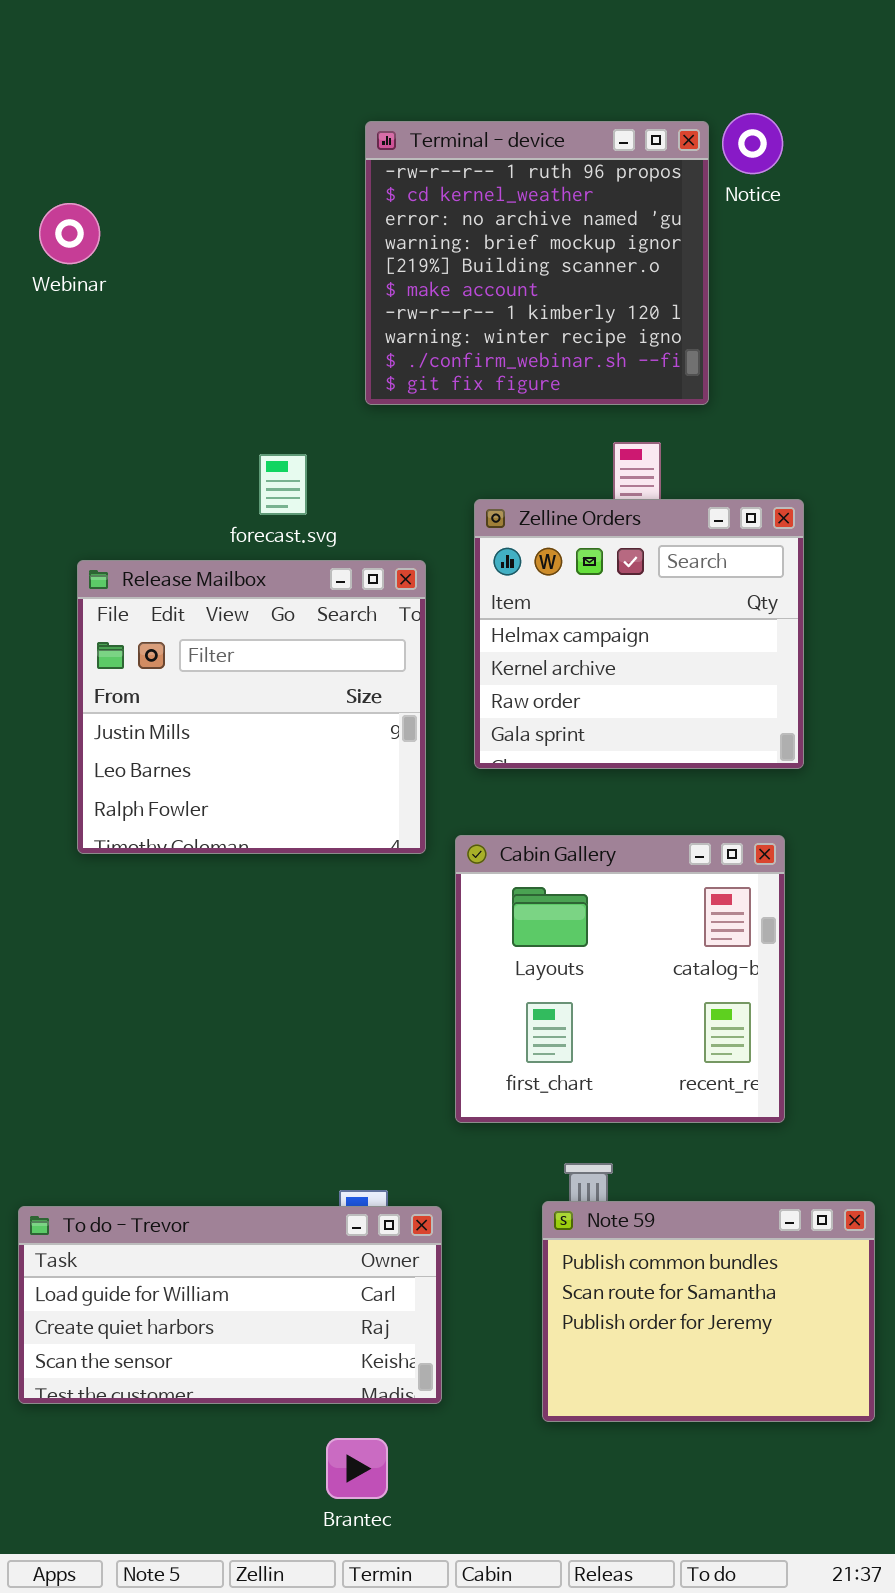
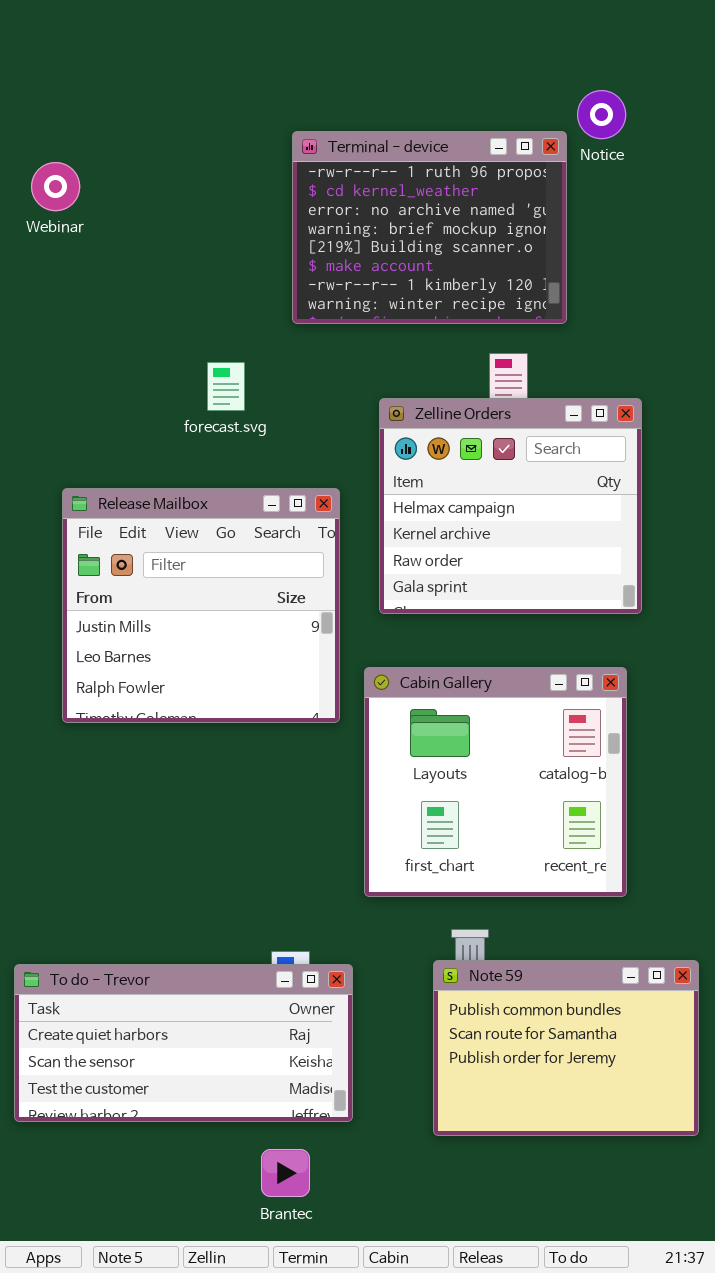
Terminal - device: [365,121,709,405] -> [292,131,567,324], resized
Release Mailbox: [77,560,426,854] -> [62,488,340,723], moved
To do - Trevor: [18,1206,442,1404] -> [14,964,353,1122], scrolled down 1 row

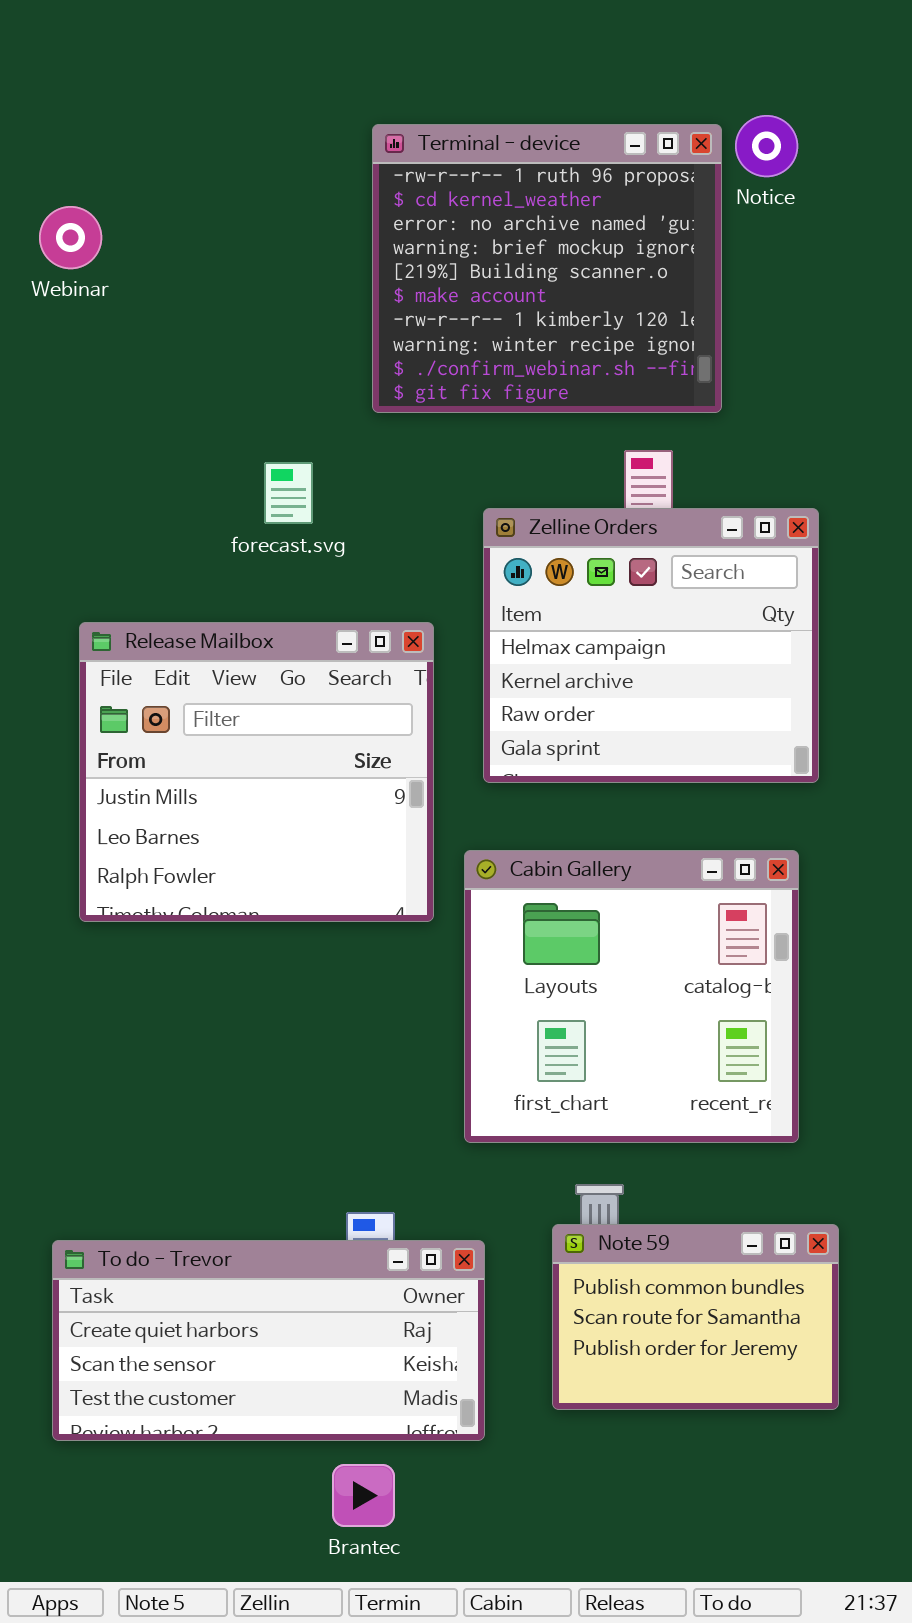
Terminal - device: [292,131,567,324] -> [372,124,722,413], resized
Note 59: [433,960,699,1136] -> [552,1224,839,1410], resized
To do - Trevor: [14,964,353,1122] -> [52,1240,485,1441], moved

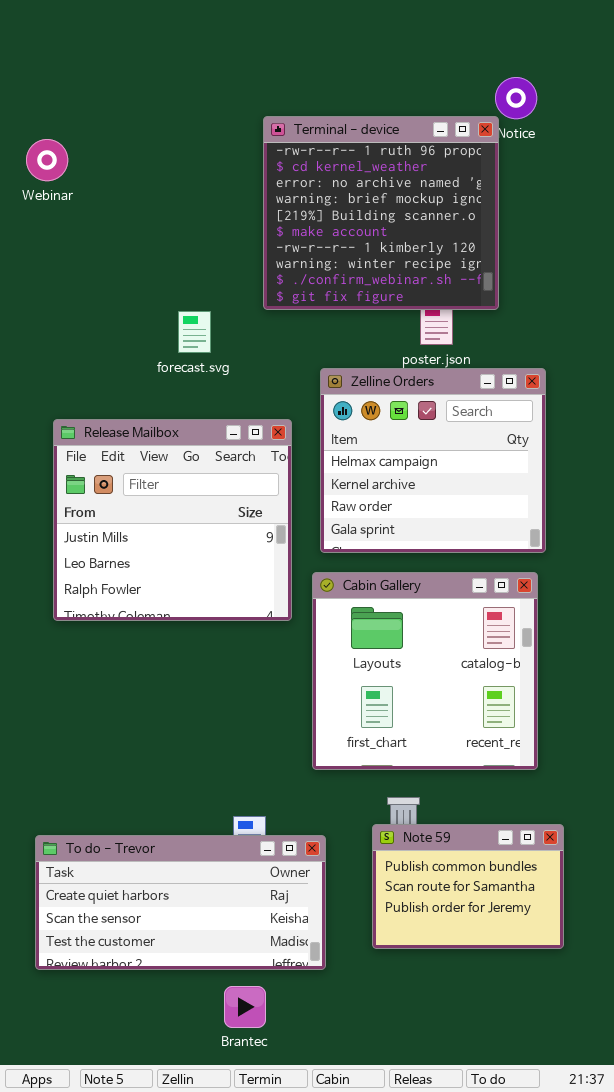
Terminal - device: [372,124,722,413] -> [263,116,499,310], moved
Zelline Orders: [483,508,819,783] -> [320,368,546,553], moved

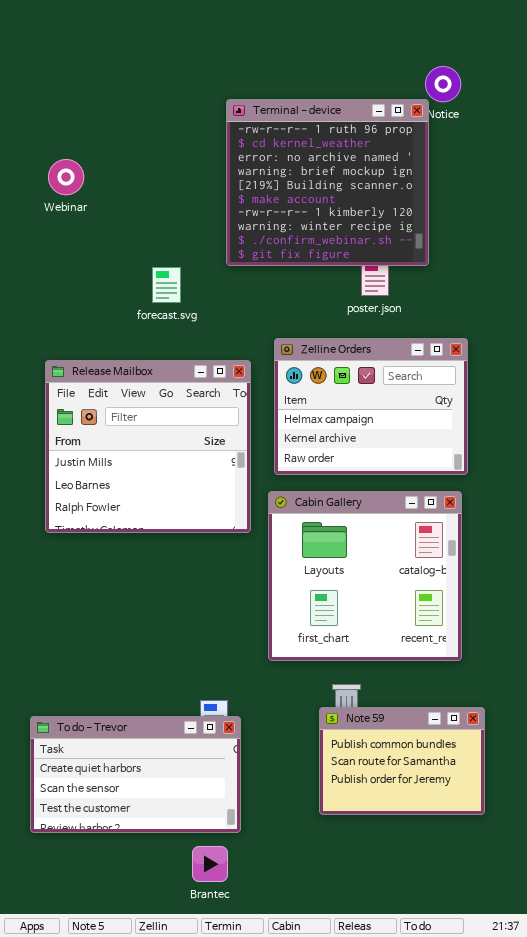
Webinar: [26,139,68,181] -> [48,159,84,195], moved
Zelline Orders: [320,368,546,553] -> [274,338,468,475], resized
To do - Trevor: [35,835,326,970] -> [30,716,241,833], resized

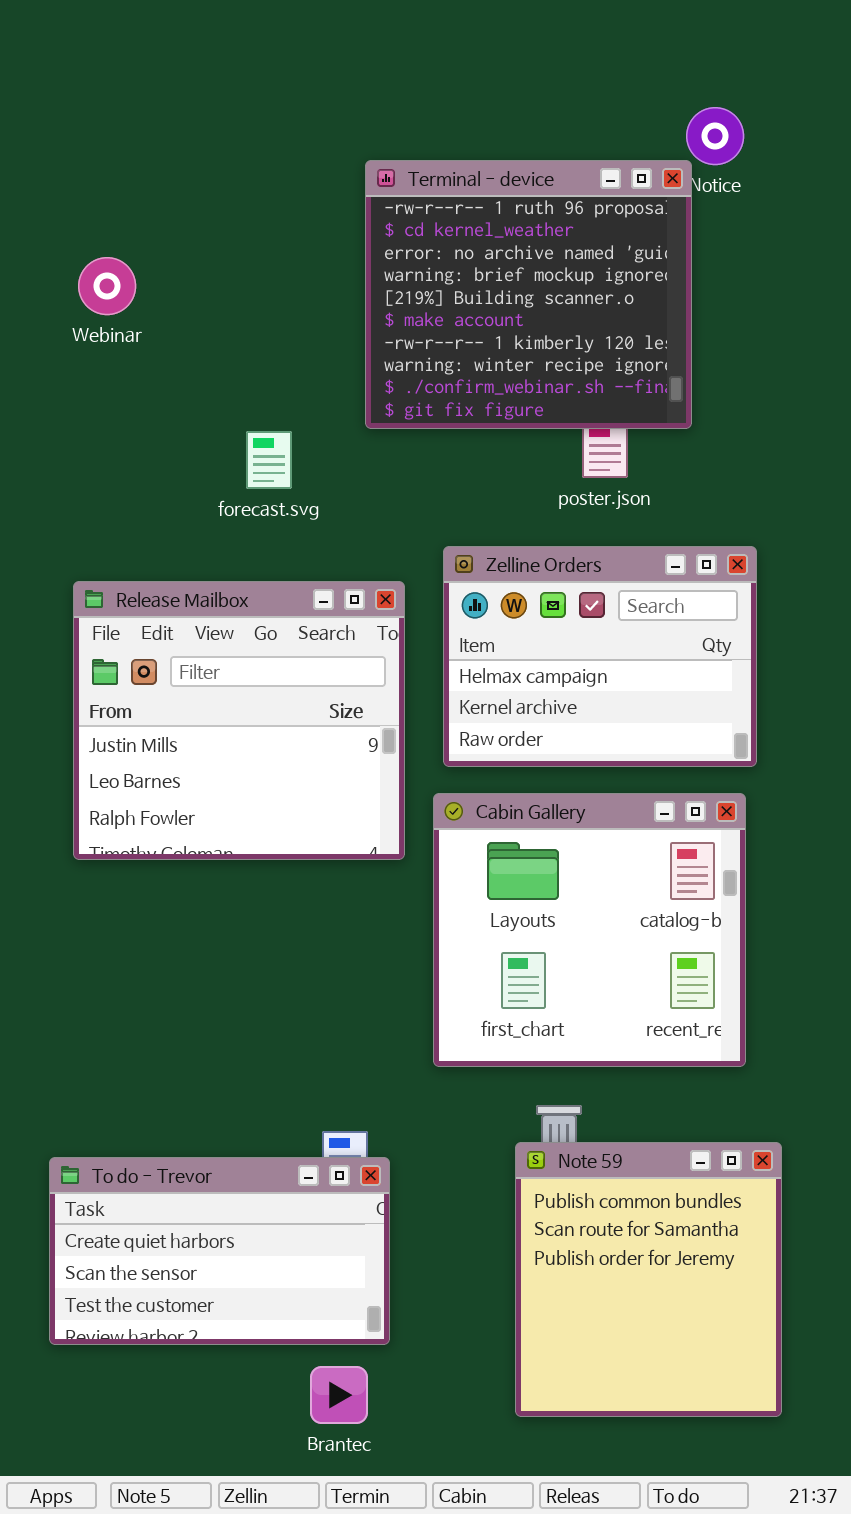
Note 59: [319,707,485,815] -> [515,1142,782,1417], resized

